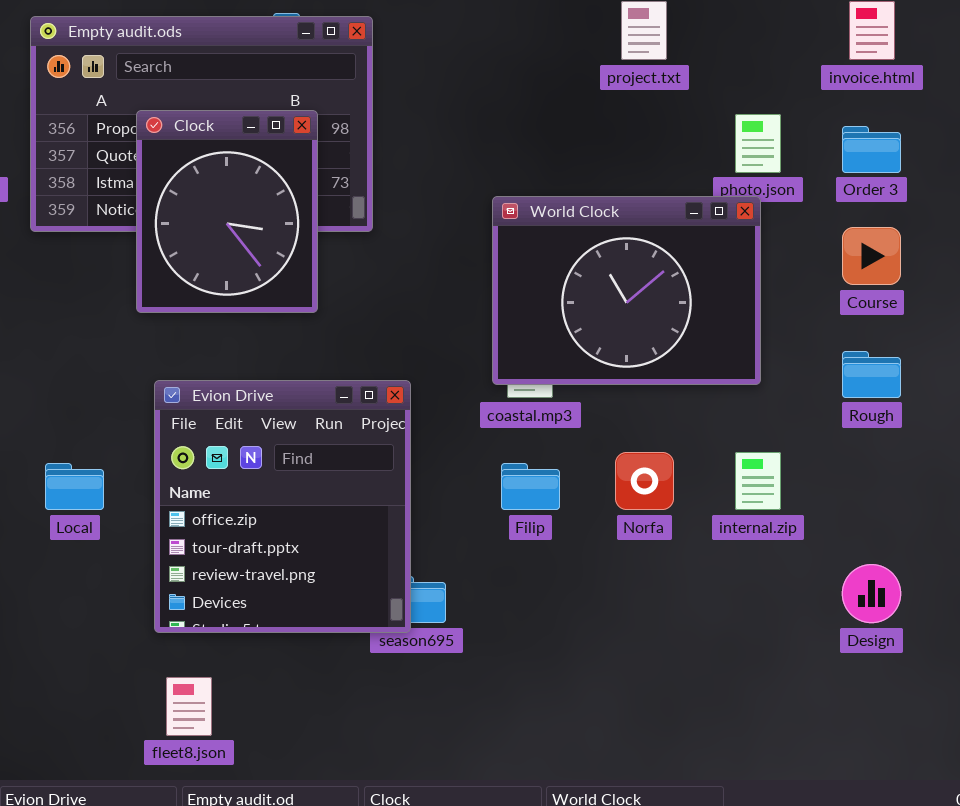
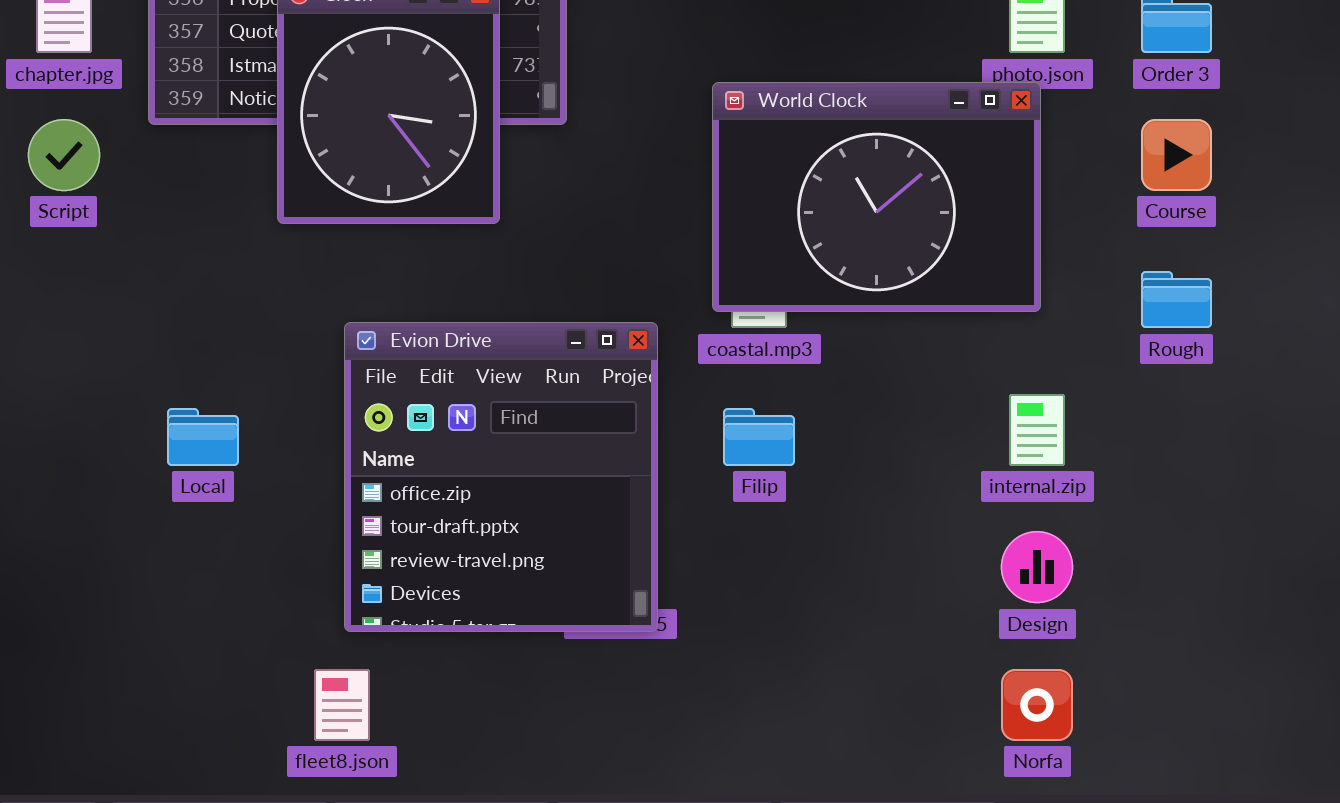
Evion Drive: [154,380,411,633] -> [344,322,658,632], moved
Norfa: [615,452,674,510] -> [1001,669,1073,741], moved
Design: [842,564,901,623] -> [1001,531,1073,603], moved

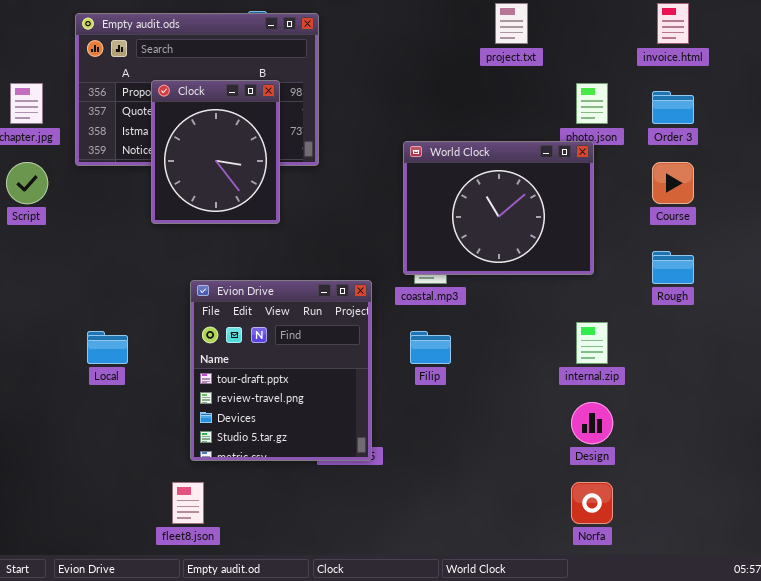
Evion Drive: [344,322,658,632] -> [190,280,372,461], scrolled down 1 row

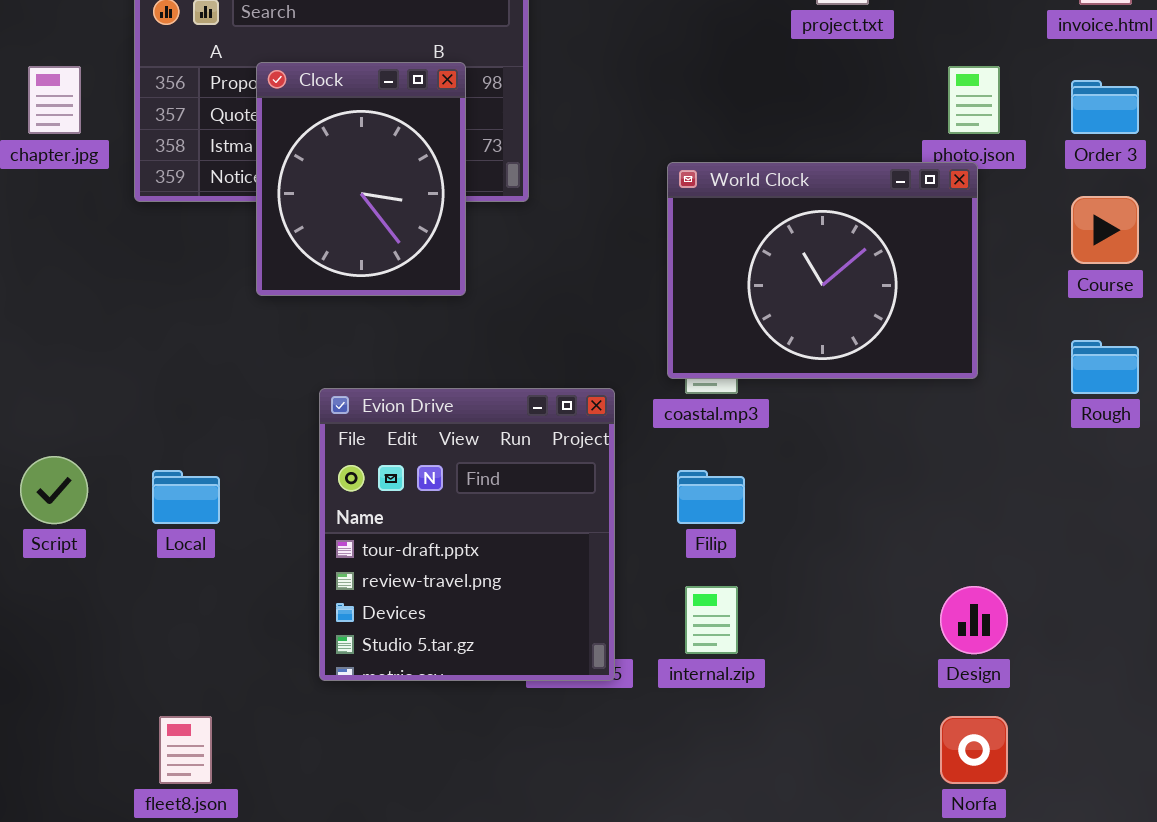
Script: [6,162,48,204] -> [20,456,88,524], moved
internal.zip: [576,322,608,364] -> [685,586,738,654], moved
fleet8.json: [172,482,204,524] -> [159,716,212,784], moved

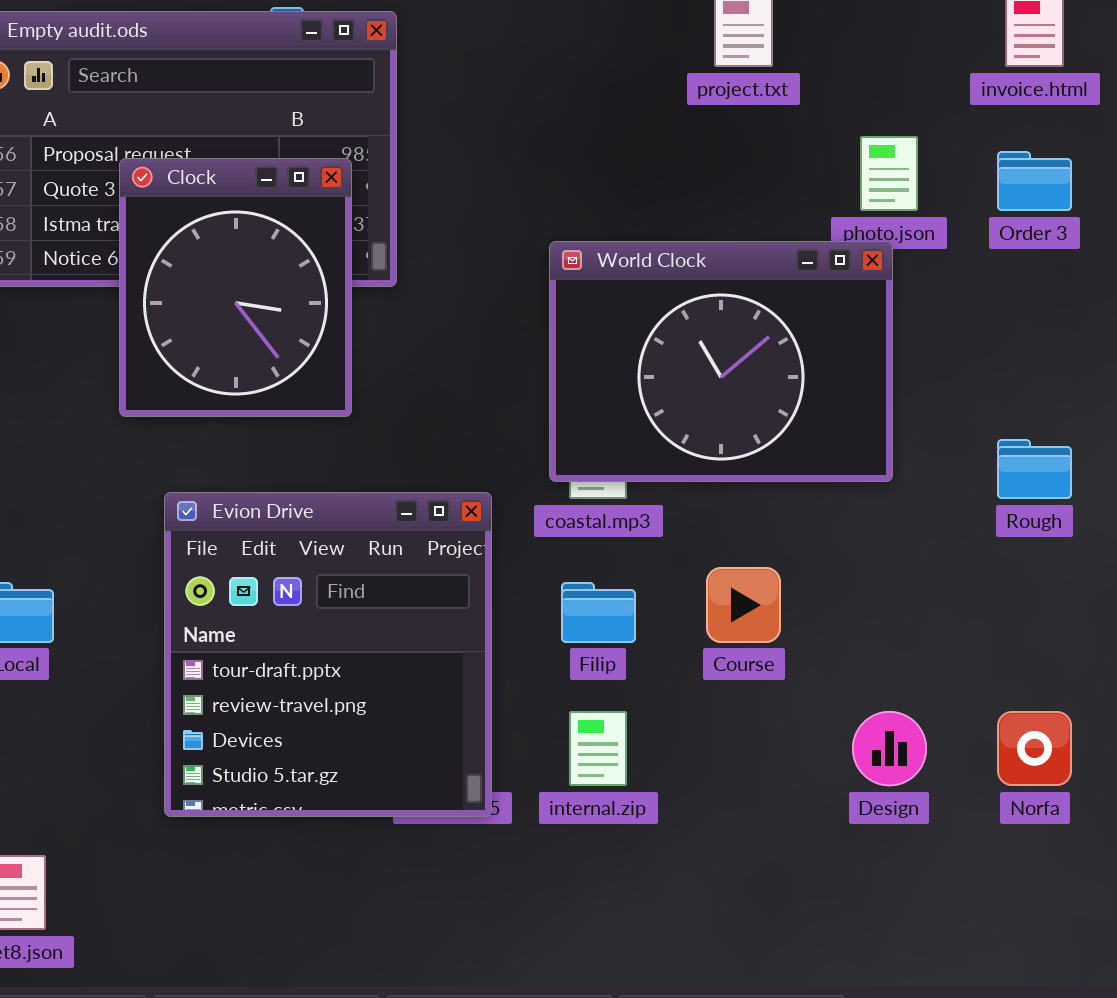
Clock: [256,62,466,296] -> [119,158,352,417], moved
Course: [1071,196,1139,264] -> [706,567,781,643], moved
Norfa: [940,716,1008,784] -> [997,711,1072,786], moved

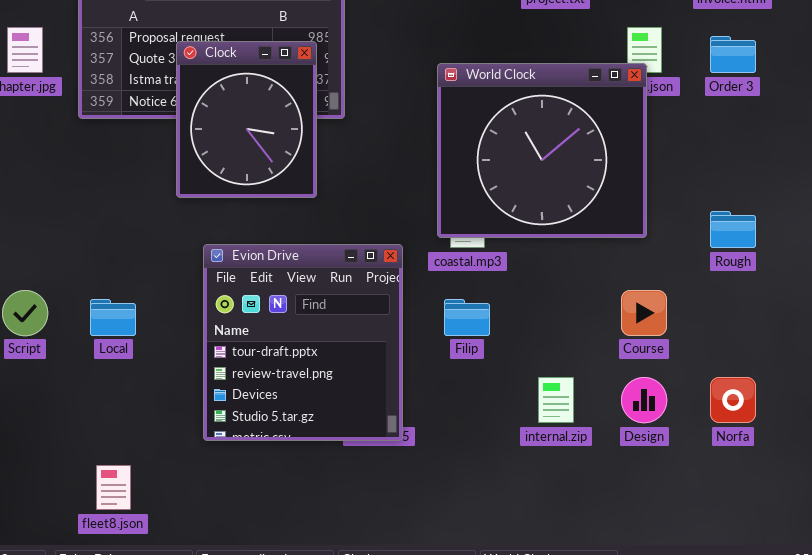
World Clock: [549,241,893,482] -> [437,63,647,238], resized
Course: [706,567,781,643] -> [621,290,667,336], moved
internal.zip: [569,711,627,786] -> [538,377,574,423], moved

